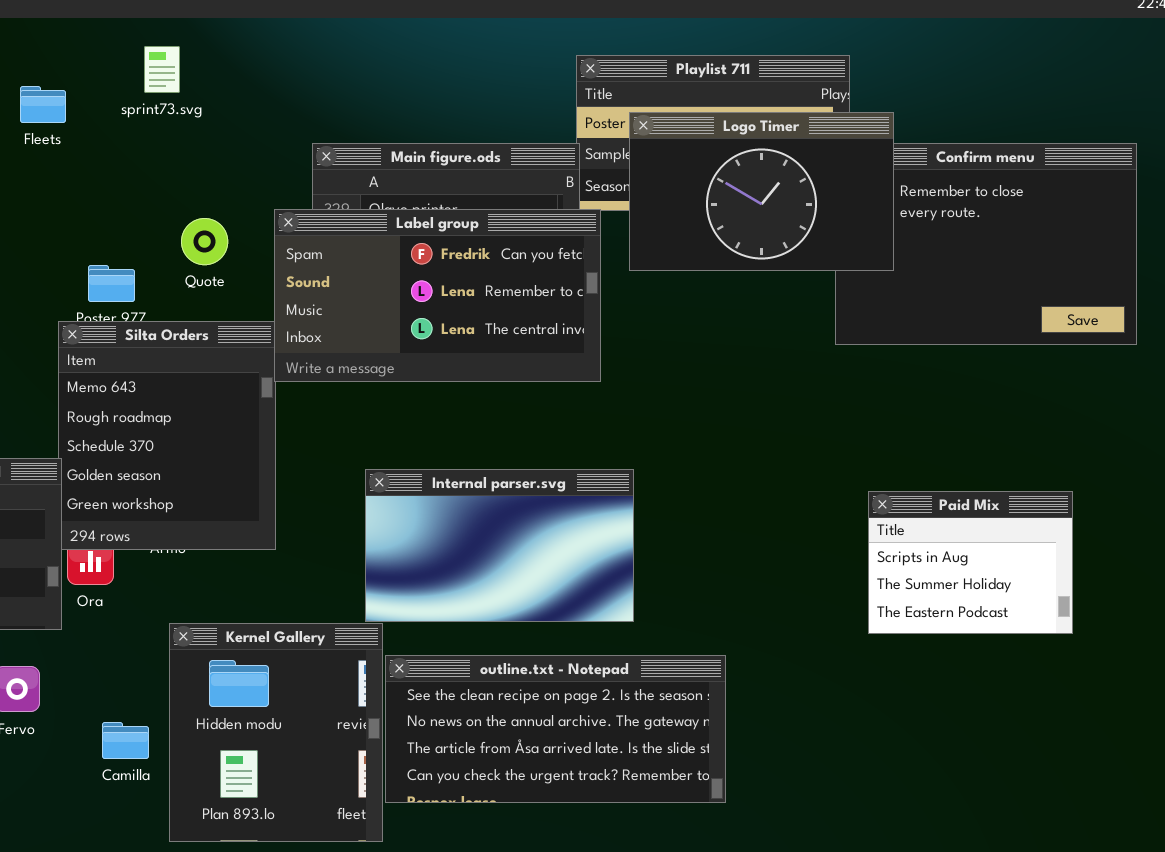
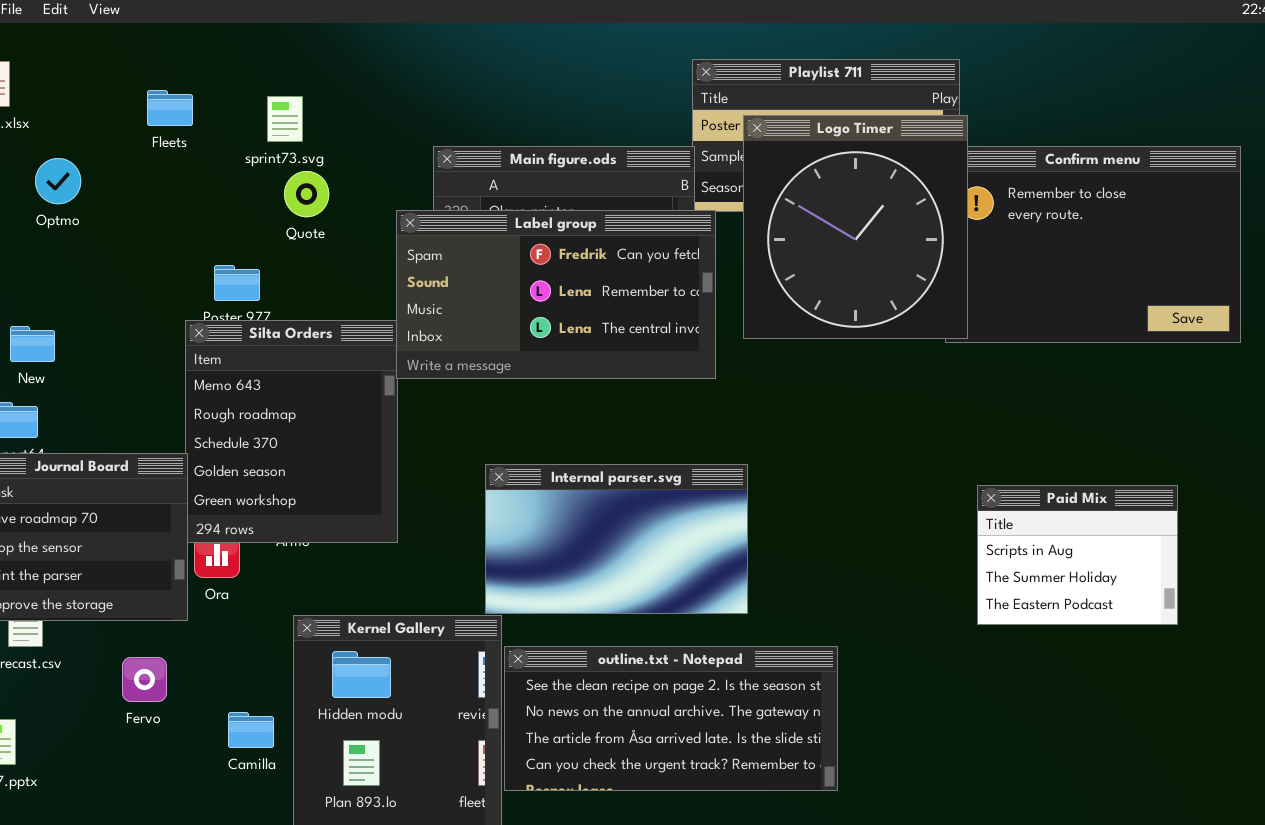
sprint73.svg: [144,46,180,93] -> [267,96,303,142], moved
Logo Timer: [629,112,894,271] -> [743,115,968,339], resized
Quote: [181,218,228,265] -> [284,171,329,217], moved

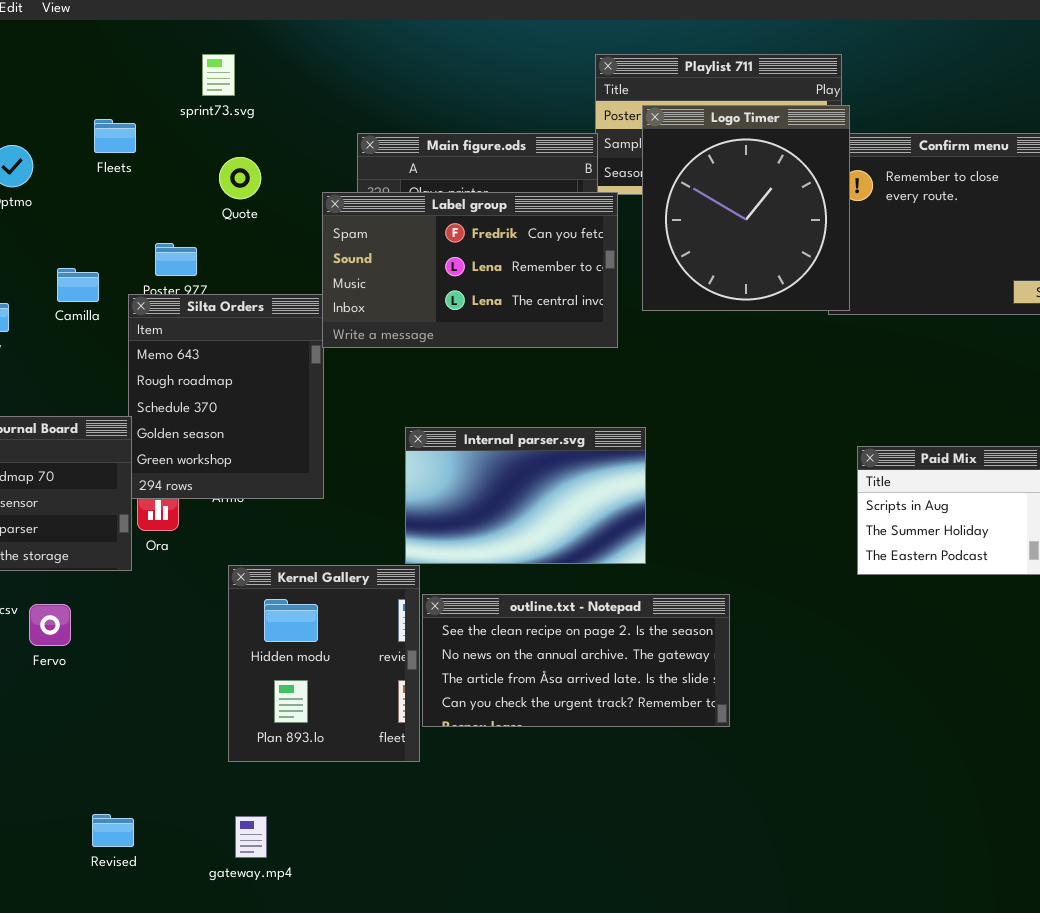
Fleets: [147,90,193,126] -> [94,119,136,153], moved
sprint73.svg: [267,96,303,142] -> [202,54,235,96], moved
Fervo: [122,657,167,702] -> [29,604,71,646], moved
Camilla: [228,712,274,748] -> [57,268,99,302], moved

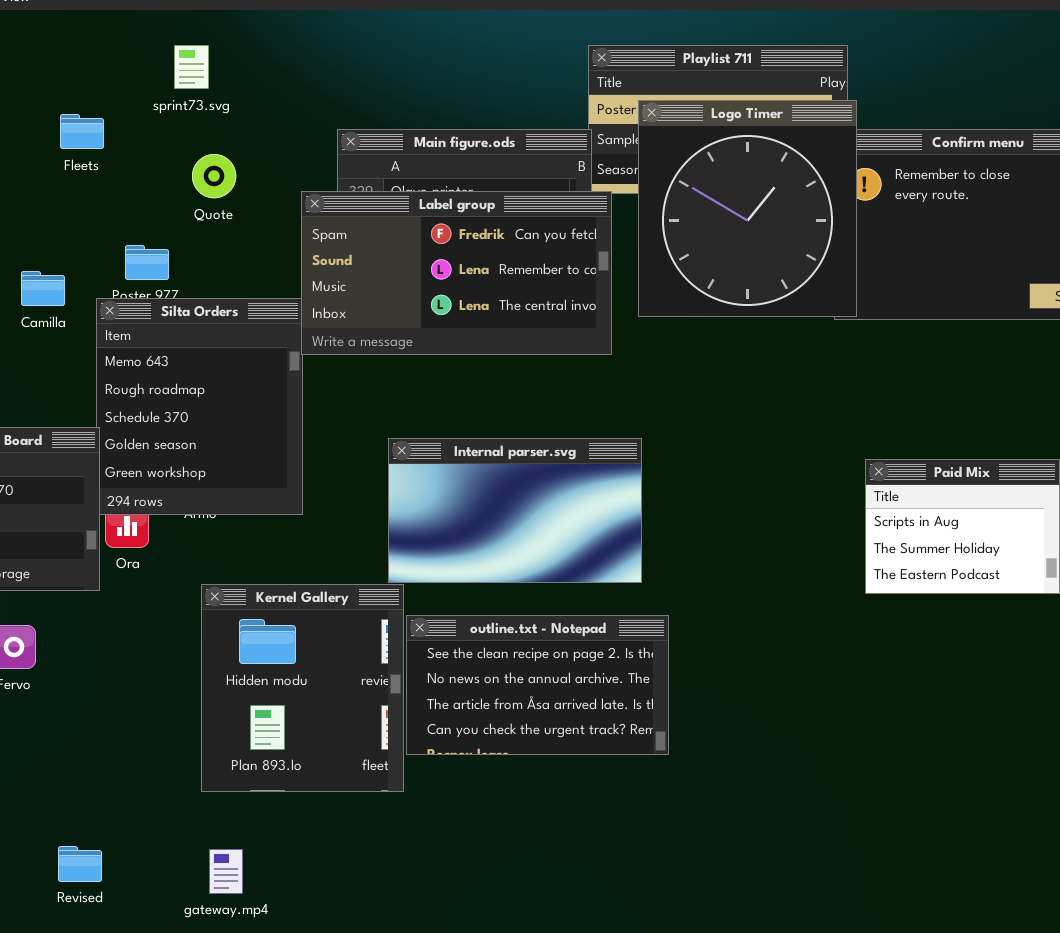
outline.txt - Notepad: [422,594,730,727] -> [406,615,669,755], resized

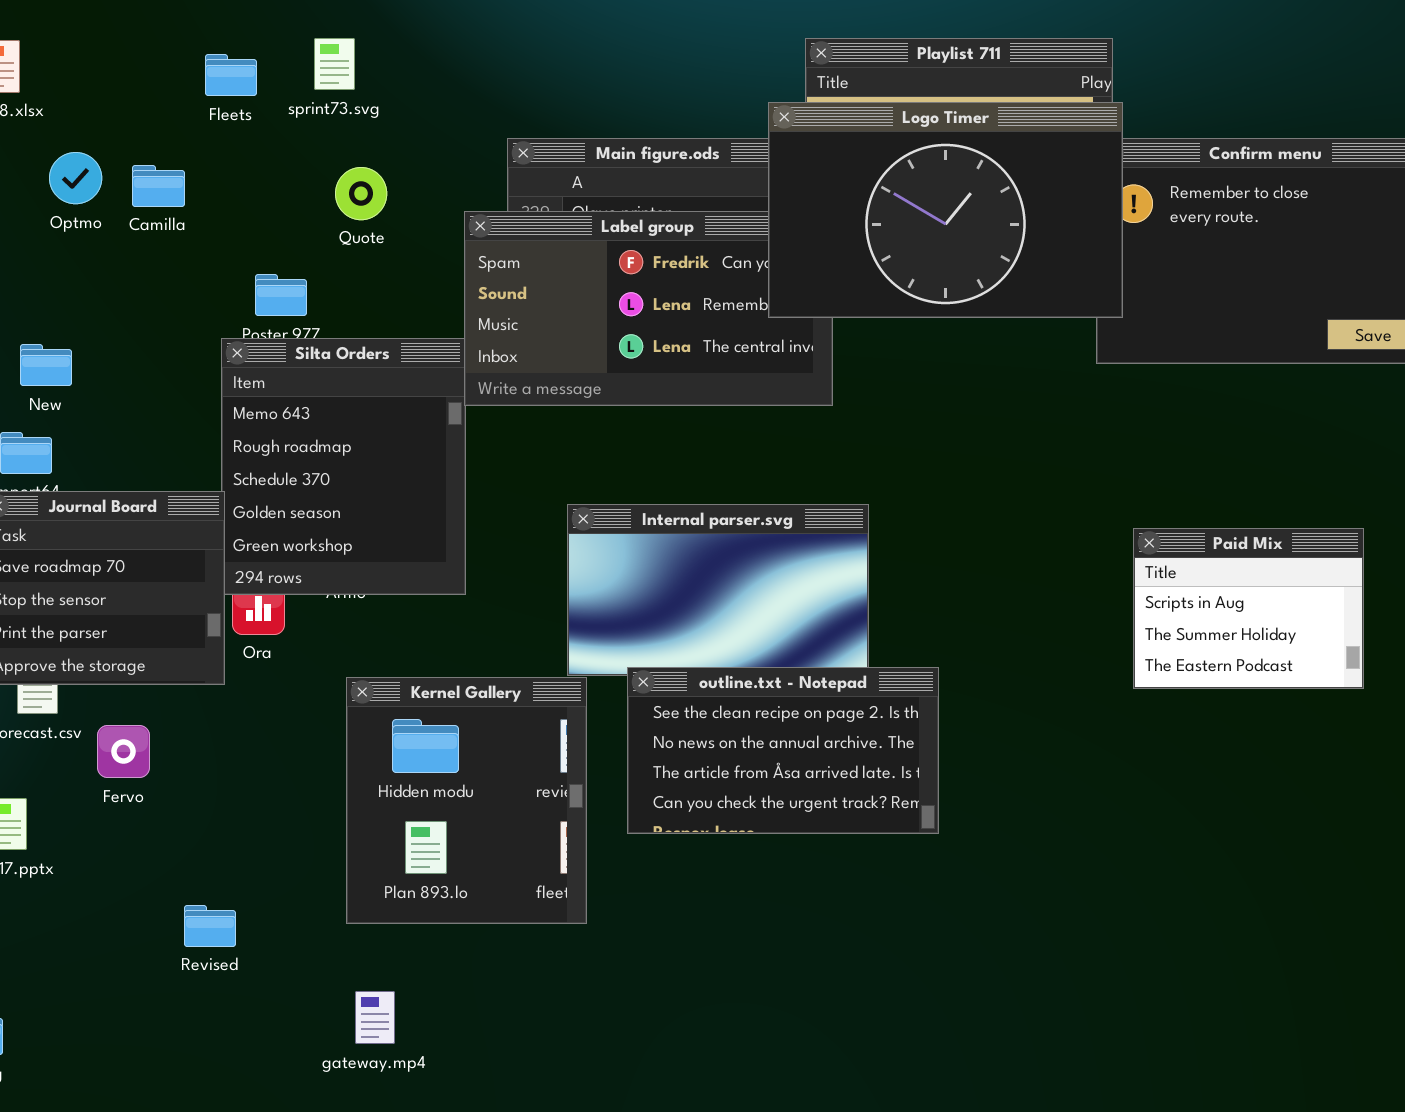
Logo Timer: [638,100,857,317] -> [768,102,1123,318], resized
Fleets: [60,114,104,149] -> [205,54,257,96], moved
Camilla: [21,271,65,306] -> [132,165,185,207], moved
outline.txt - Notepad: [406,615,669,755] -> [627,667,939,834], moved
Revised: [58,846,102,882] -> [184,905,236,947], moved

